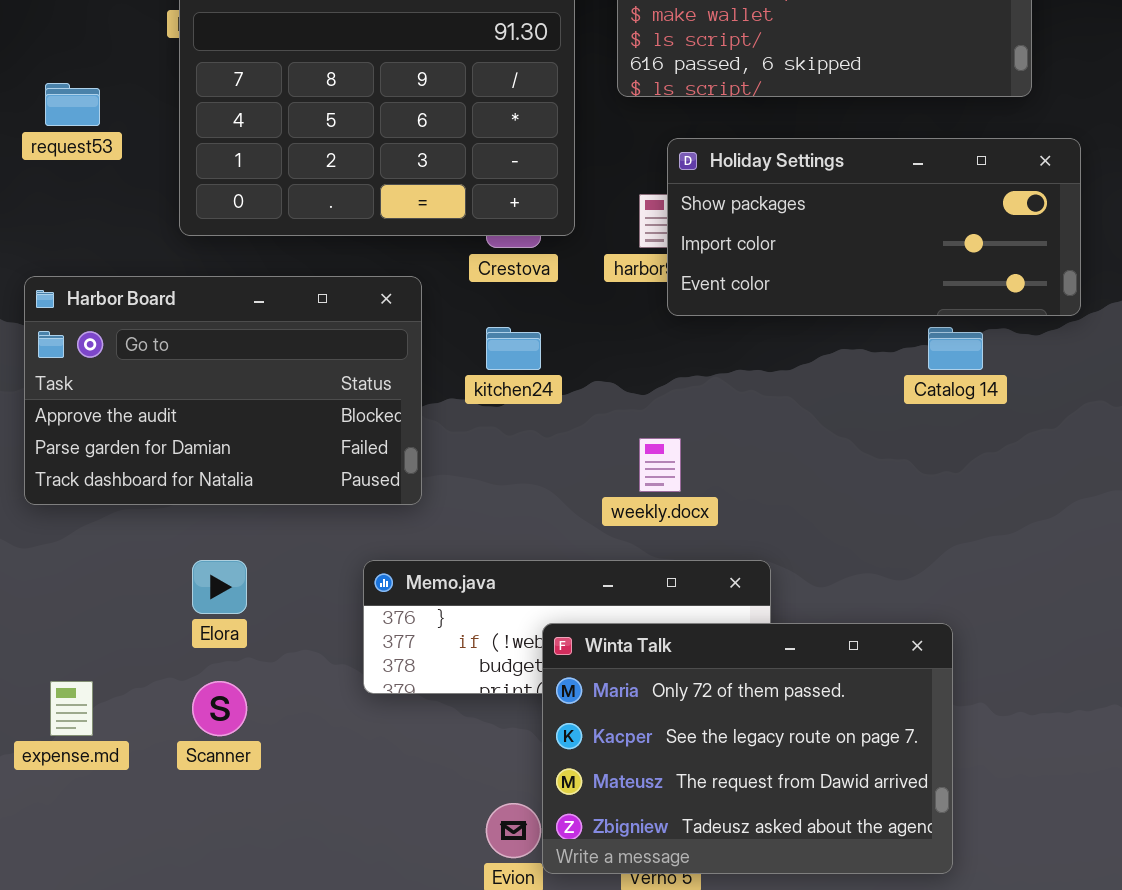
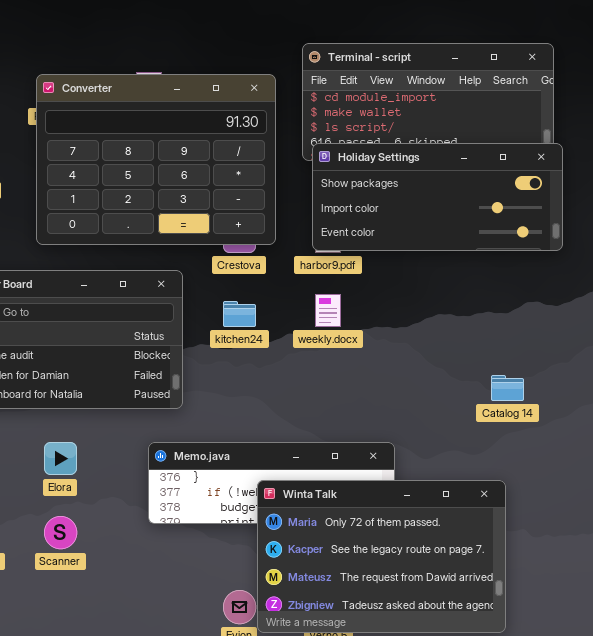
Holiday Settings: [667,138,1081,316] -> [312,143,563,251], moved
Catalog 14: [928,327,983,370] -> [491,375,524,401], moved
weekly.docx: [639,438,681,492] -> [315,294,341,327], moved

